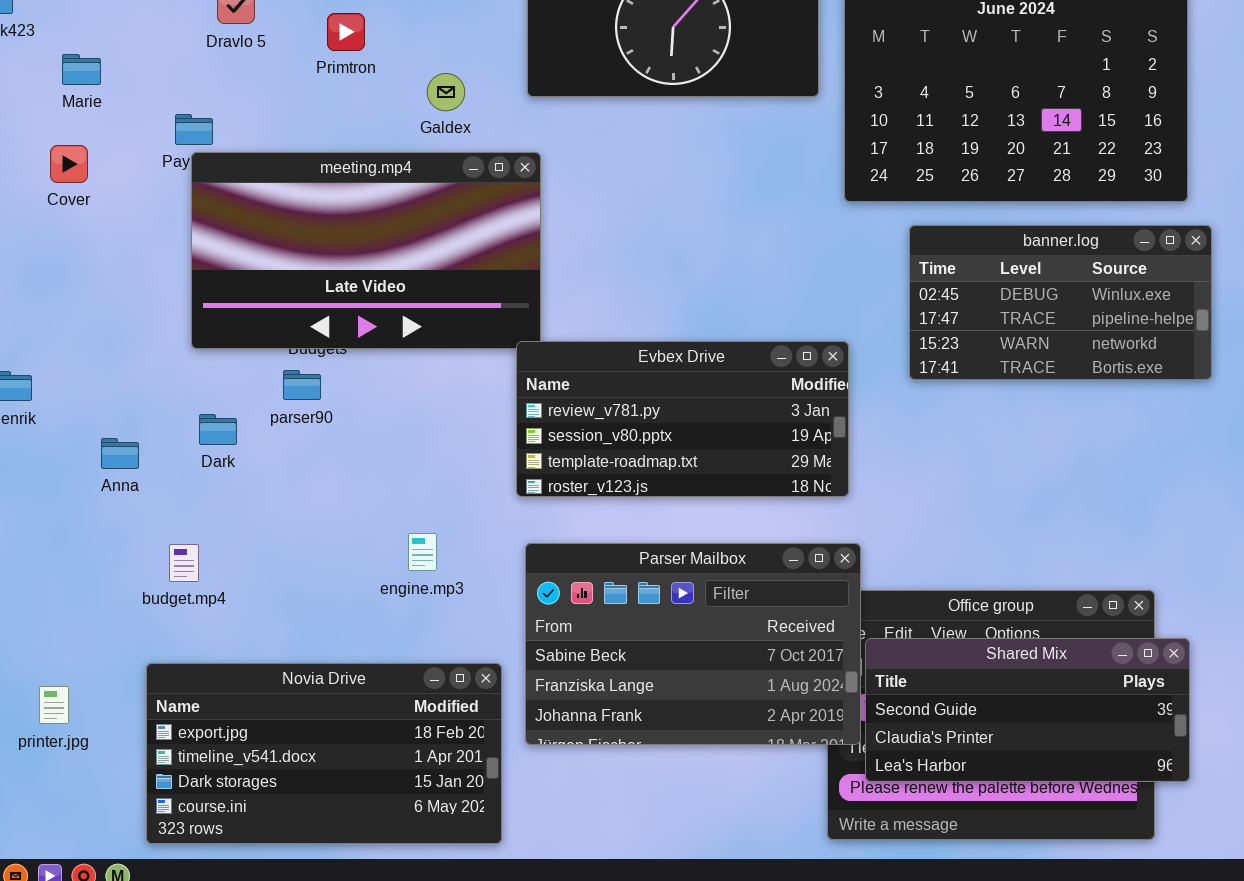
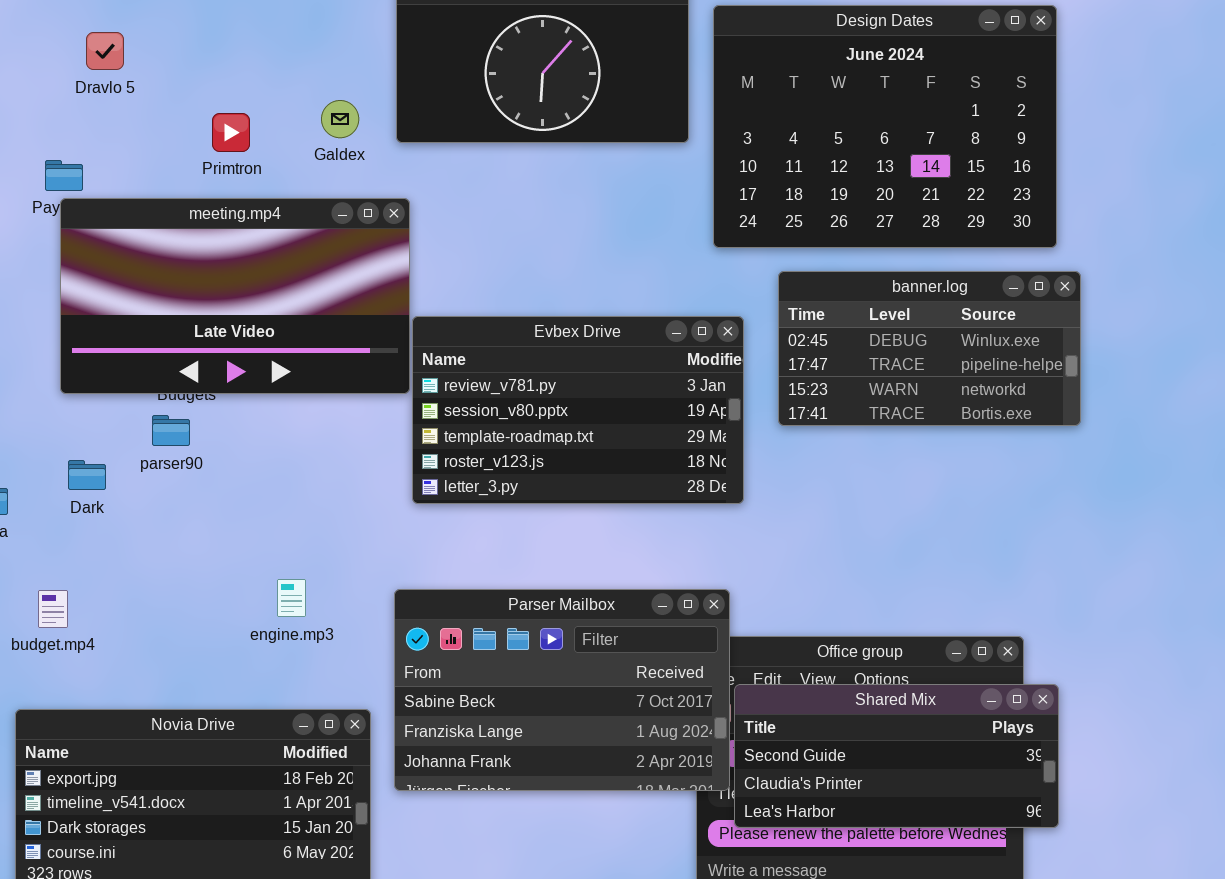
Primtron: [327,13,365,51] -> [212,113,250,152], moved
Galdex: [427,73,465,111] -> [321,100,359,138], moved
Evbex Drive: [516,341,849,497] -> [412,316,744,504], moved, resized

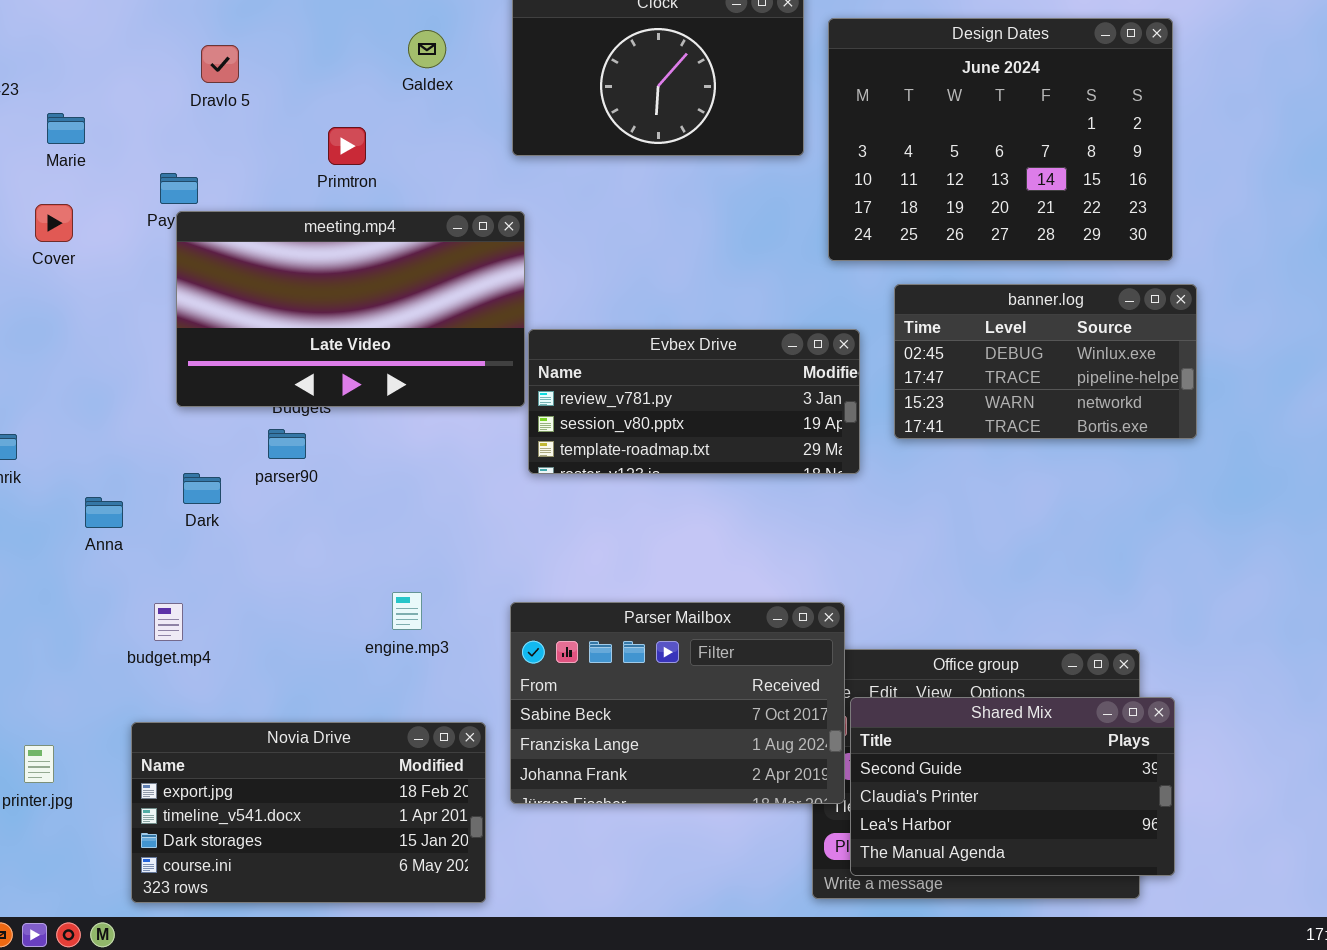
Galdex: [321,100,359,138] -> [408,30,446,68], moved
Evbex Drive: [412,316,744,504] -> [528,329,860,474], resized
Shared Mix: [734,684,1059,828] -> [850,697,1175,876], resized

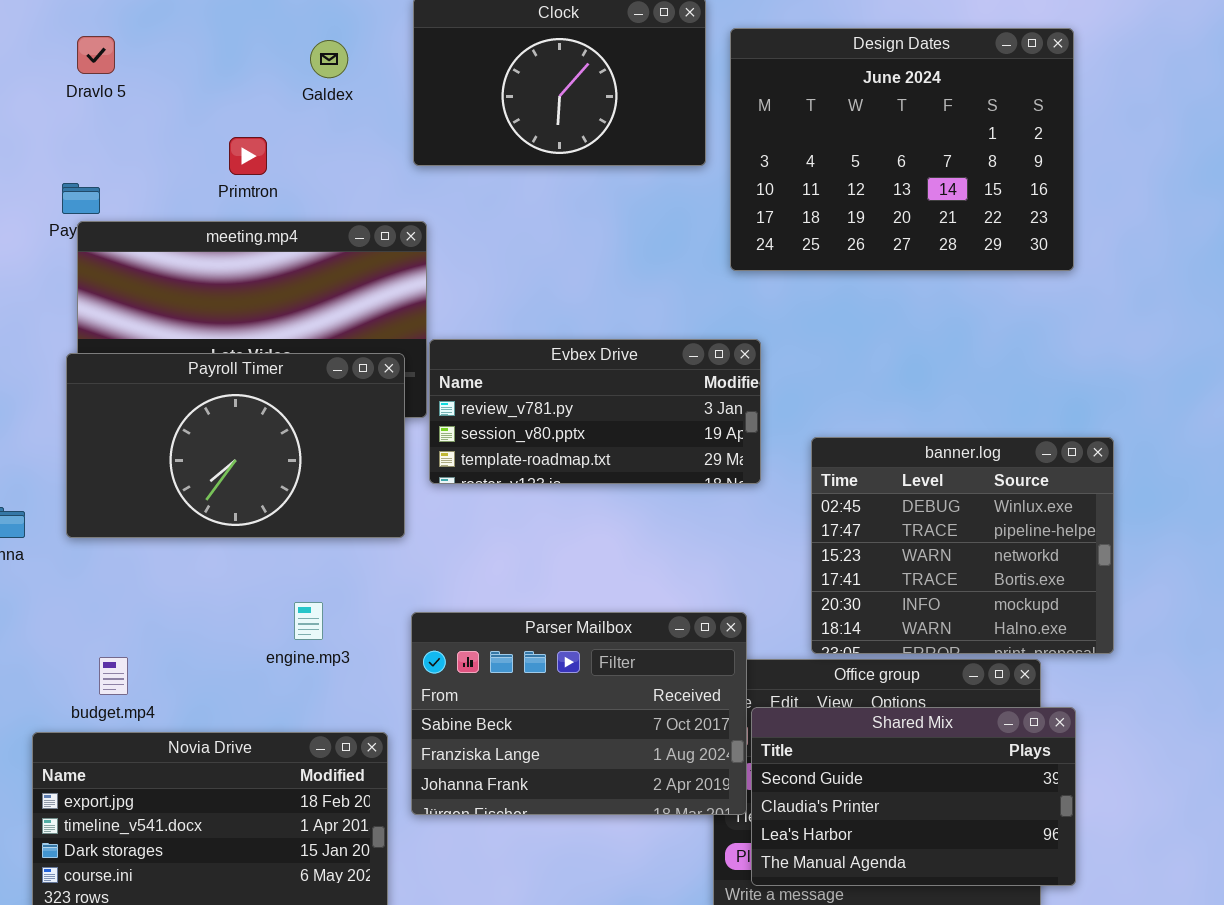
Dravlo 5: [201,45,239,83] -> [77,36,115,74], moved
banner.log: [894,284,1197,439] -> [811,437,1114,654], moved, resized
Payroll Timer: none -> [66,353,405,538], opened
budget.mp4: [154,603,183,641] -> [99,657,128,695], moved

